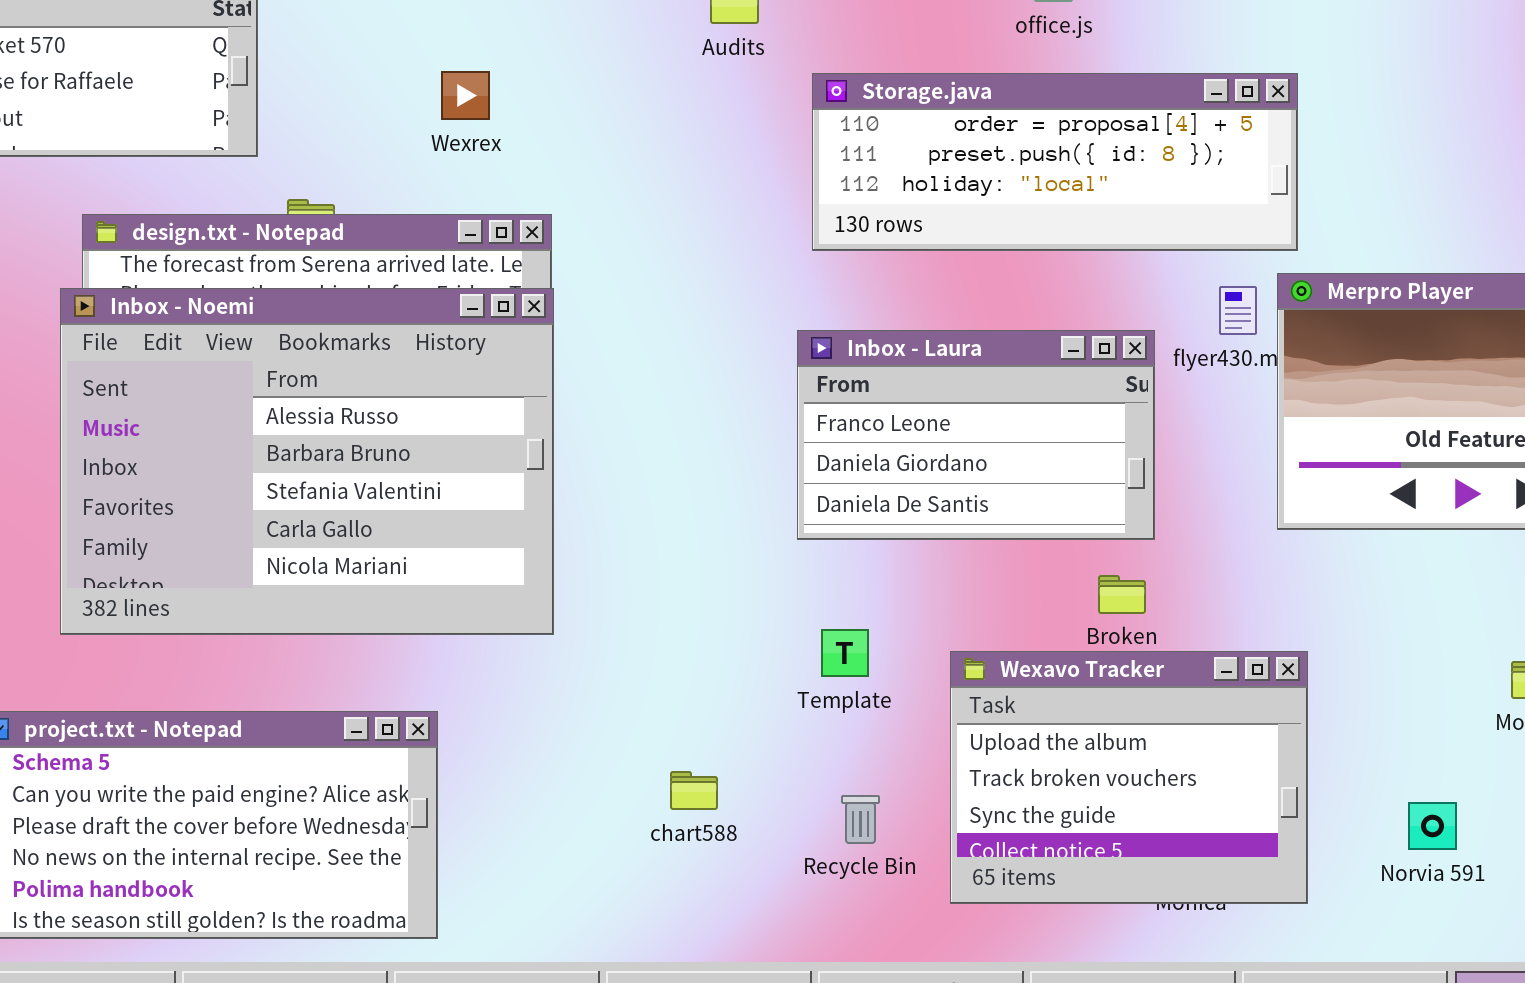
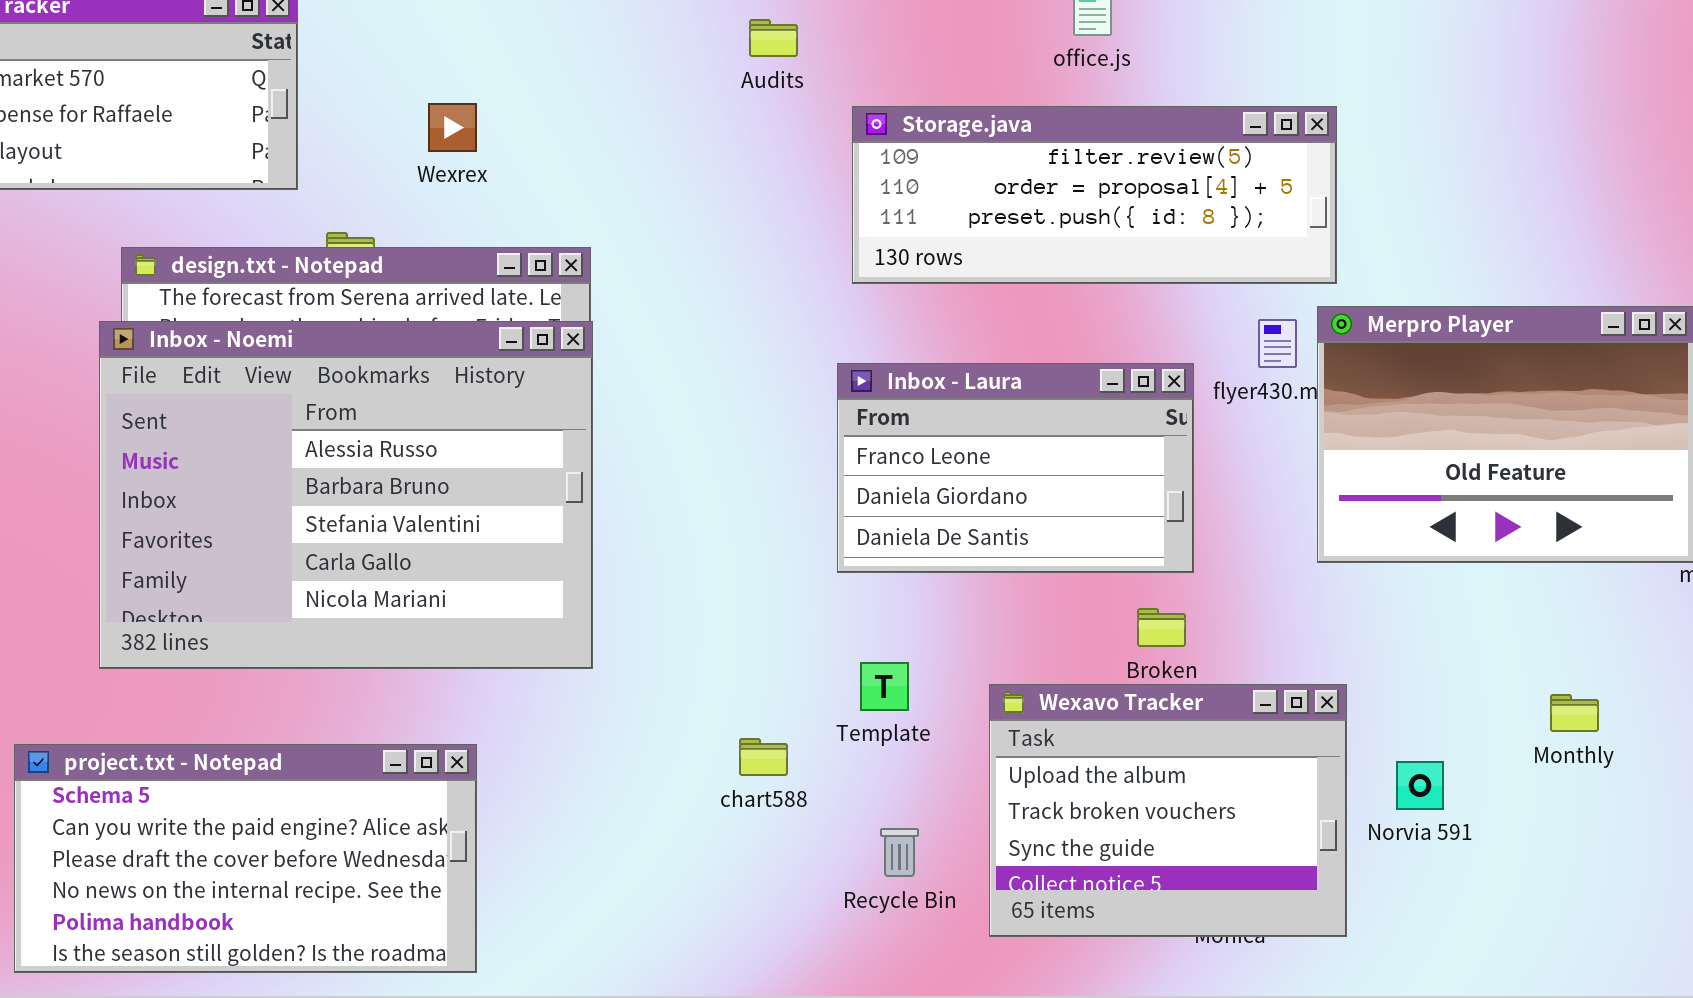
Wexrex: [441,71,490,120] -> [428,103,477,152], moved
Storage.java: [812,73,1298,251] -> [852,106,1337,284], scrolled up 1 row
chart588: [670,771,718,810] -> [739,738,788,776], moved
Norvia 591: [1408,802,1457,850] -> [1396,761,1444,810], moved

